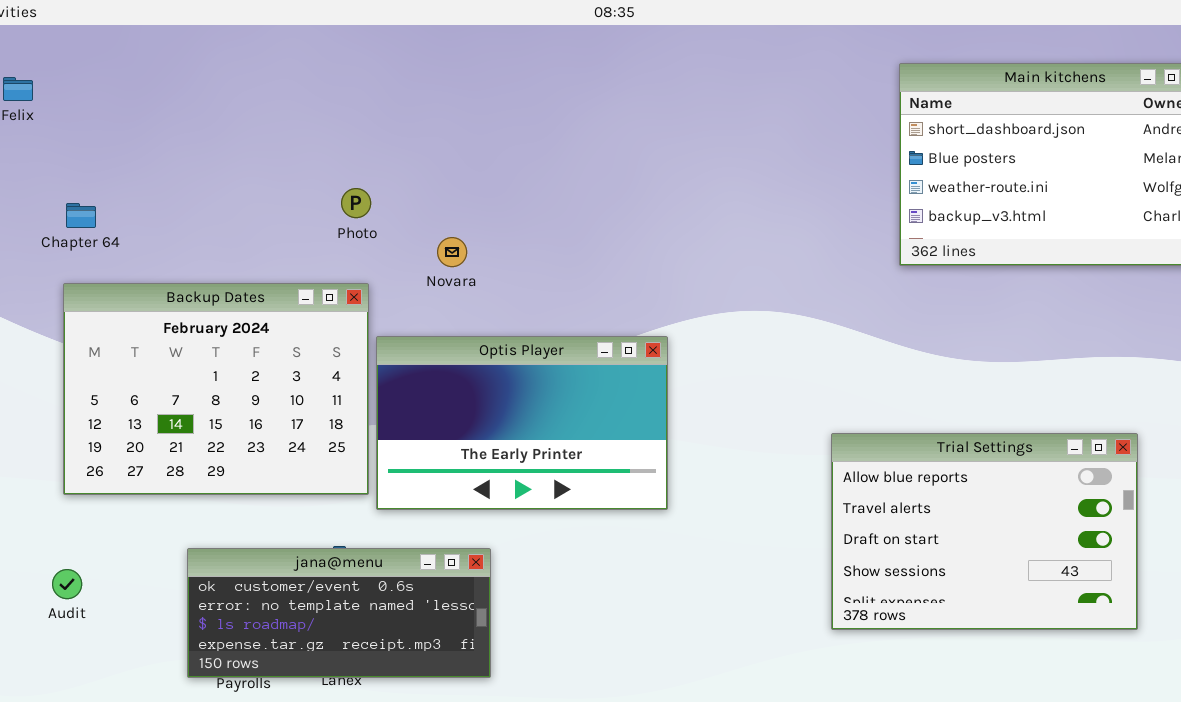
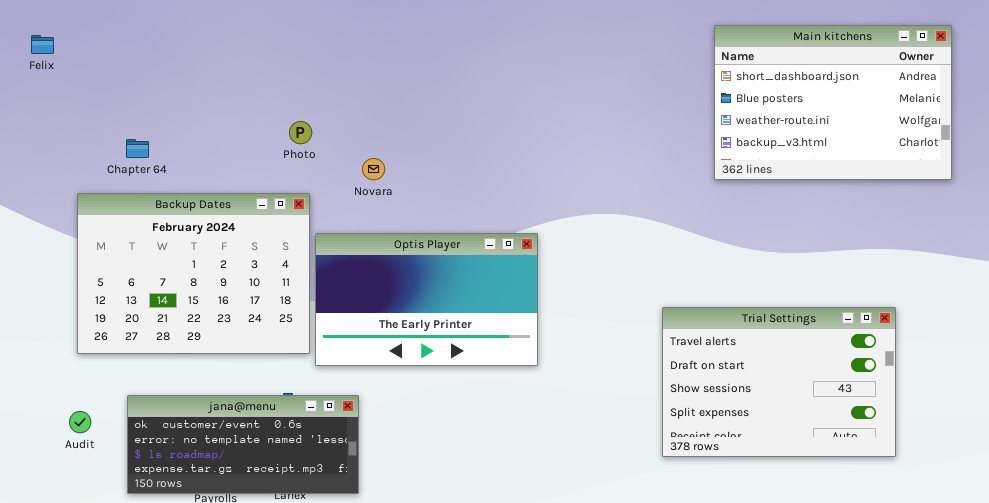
Chapter 64: [66,203,96,228] -> [126,139,149,158], moved
Trial Settings: [831,433,1138,630] -> [662,307,896,457], scrolled down 1 row
jana@menu: [187,548,491,678] -> [127,395,359,494], moved

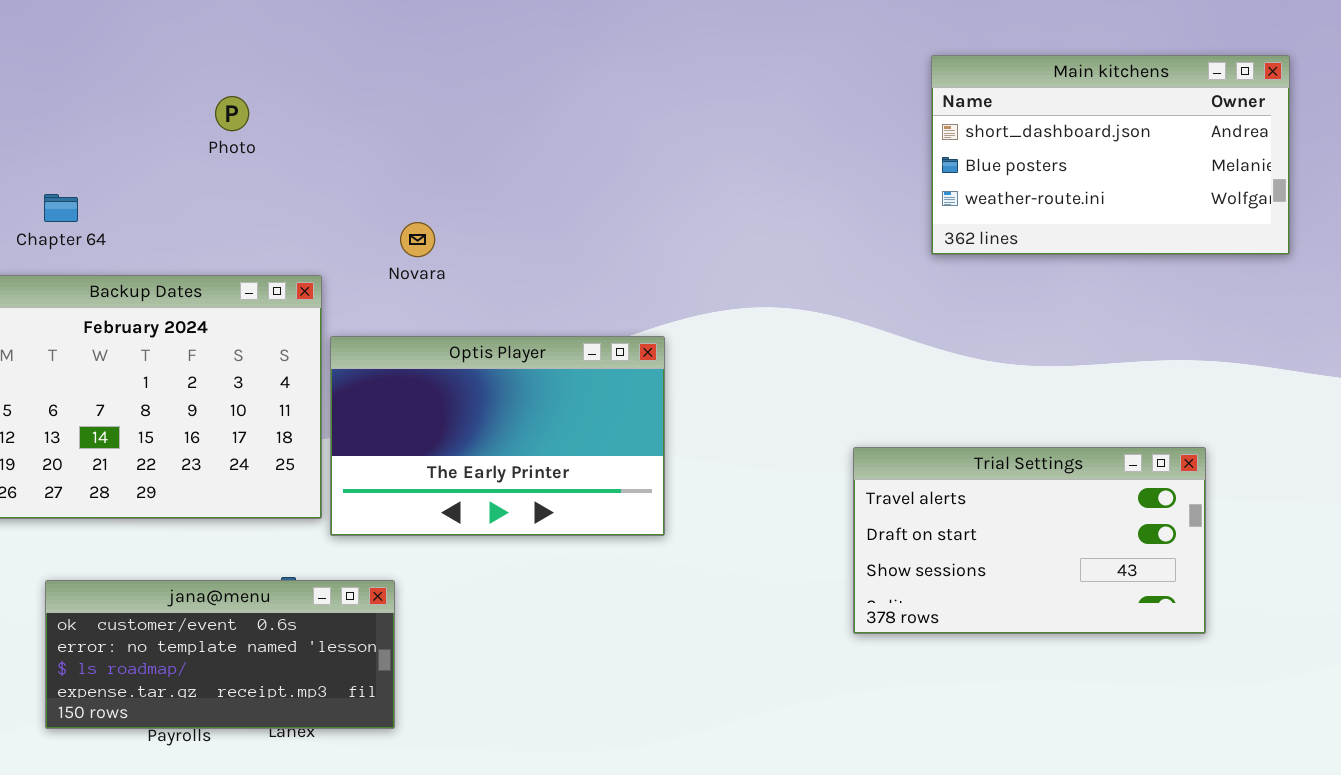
Main kitchens: [714,25,952,180] -> [931,55,1290,255], resized
Photo: [289,121,312,144] -> [215,96,249,131], moved
Trial Settings: [662,307,896,457] -> [853,447,1206,634], resized

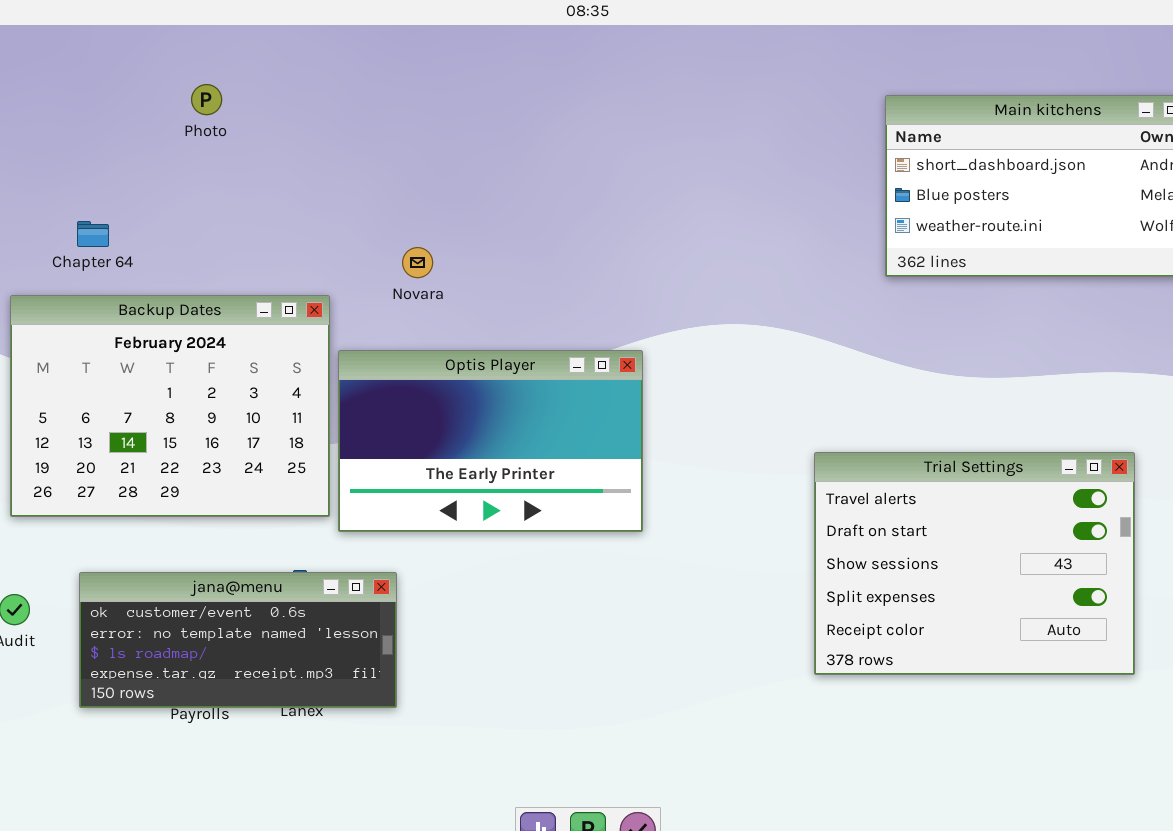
Photo: [215,96,249,131] -> [191,84,222,115], moved
Trial Settings: [853,447,1206,634] -> [814,452,1135,675], resized

